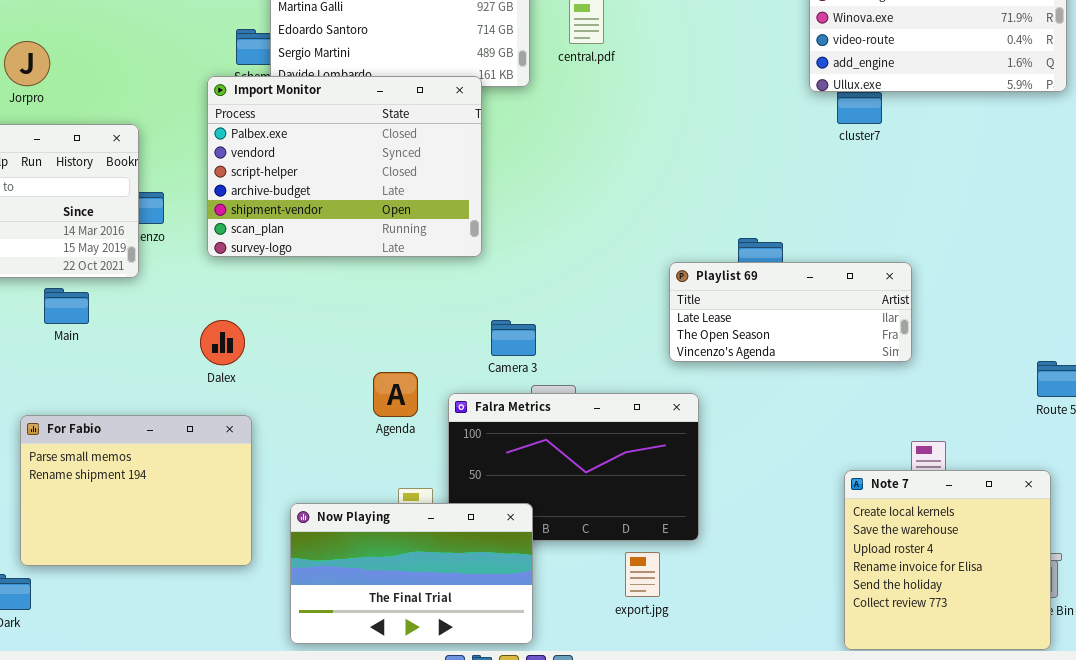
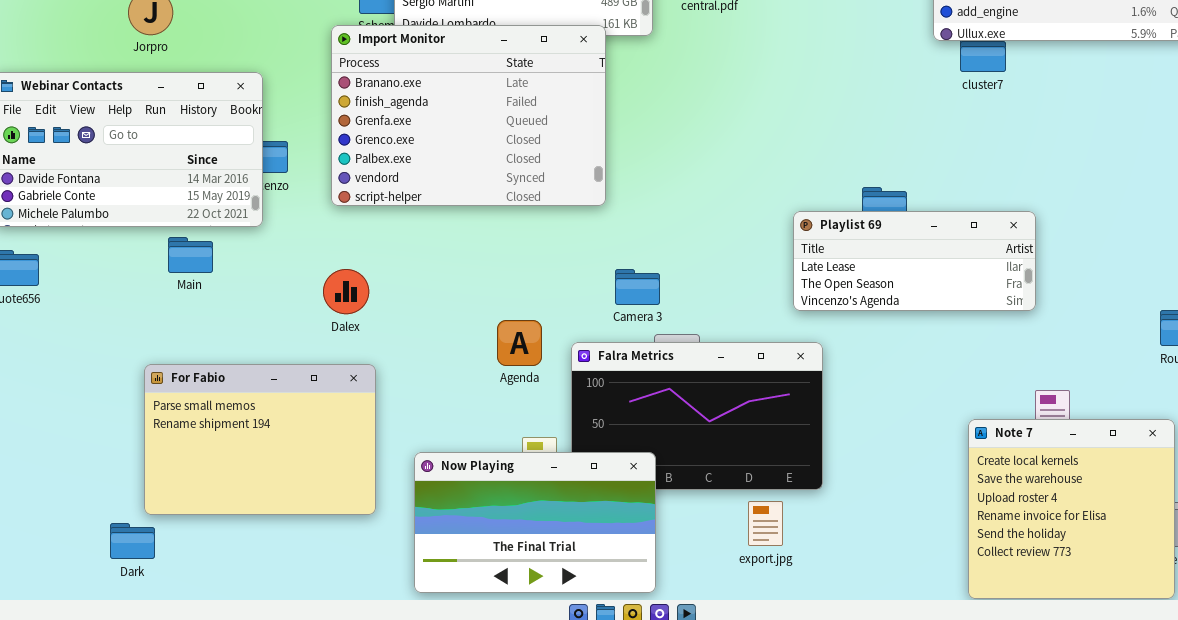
Import Monitor: [207,76,482,257] -> [331,25,606,206], scrolled up 4 rows

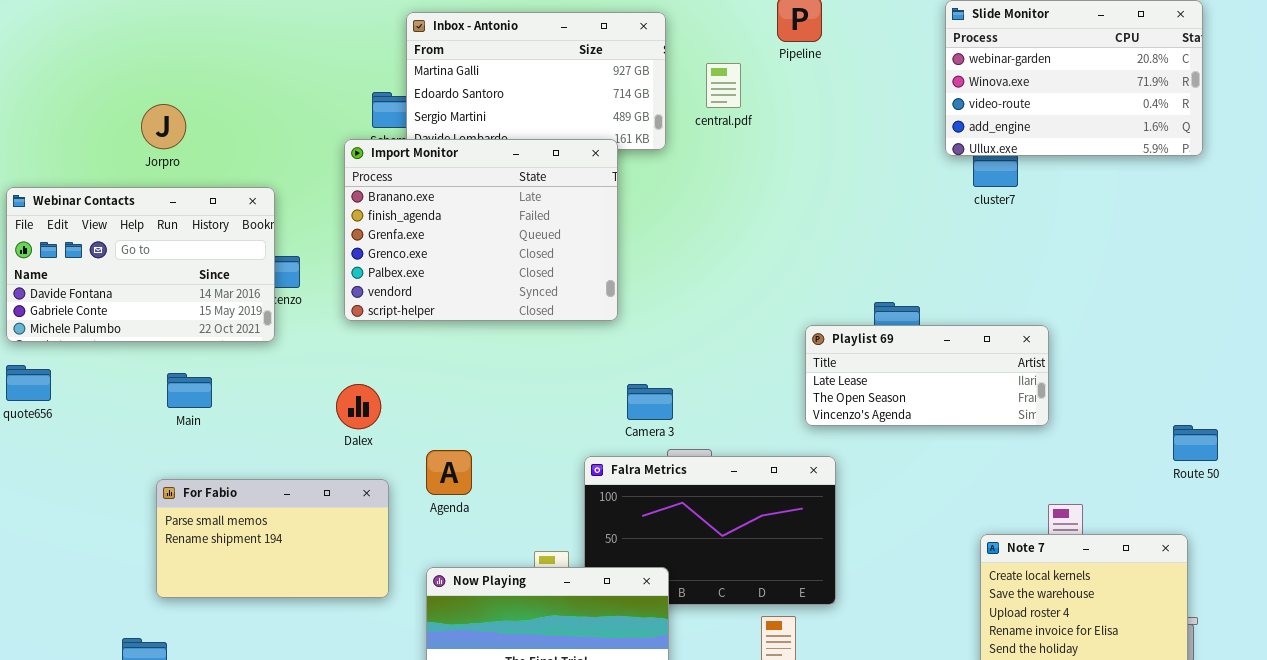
Main: [168,237,213,273] -> [167,373,212,408], moved
Agenda: [497,320,542,366] -> [426,450,472,495], moved
For Fabio: [144,364,376,515] -> [156,479,389,598], resized

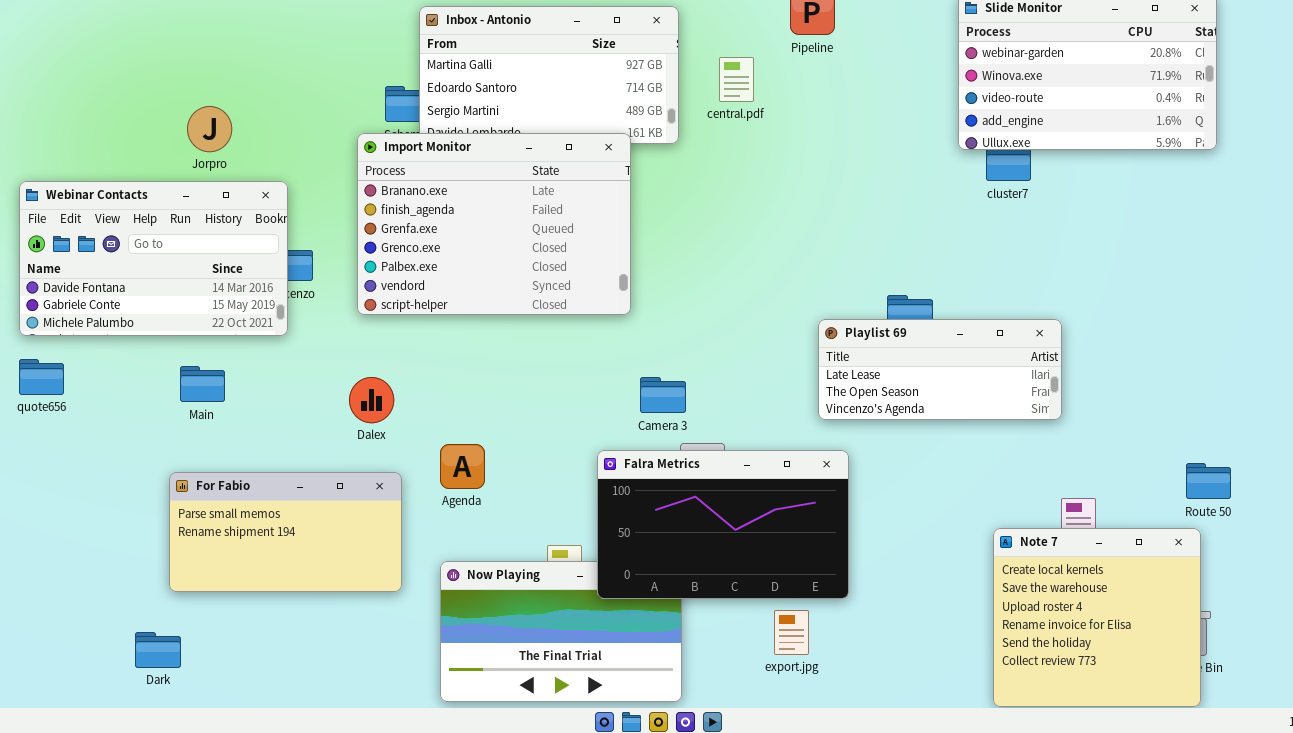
Jorpro: [141,104,186,149] -> [187,106,232,152], moved
Route 50: [1173,425,1218,461] -> [1186,463,1231,499], moved
Falra Metrics: [584,456,836,605] -> [597,450,849,599], raised

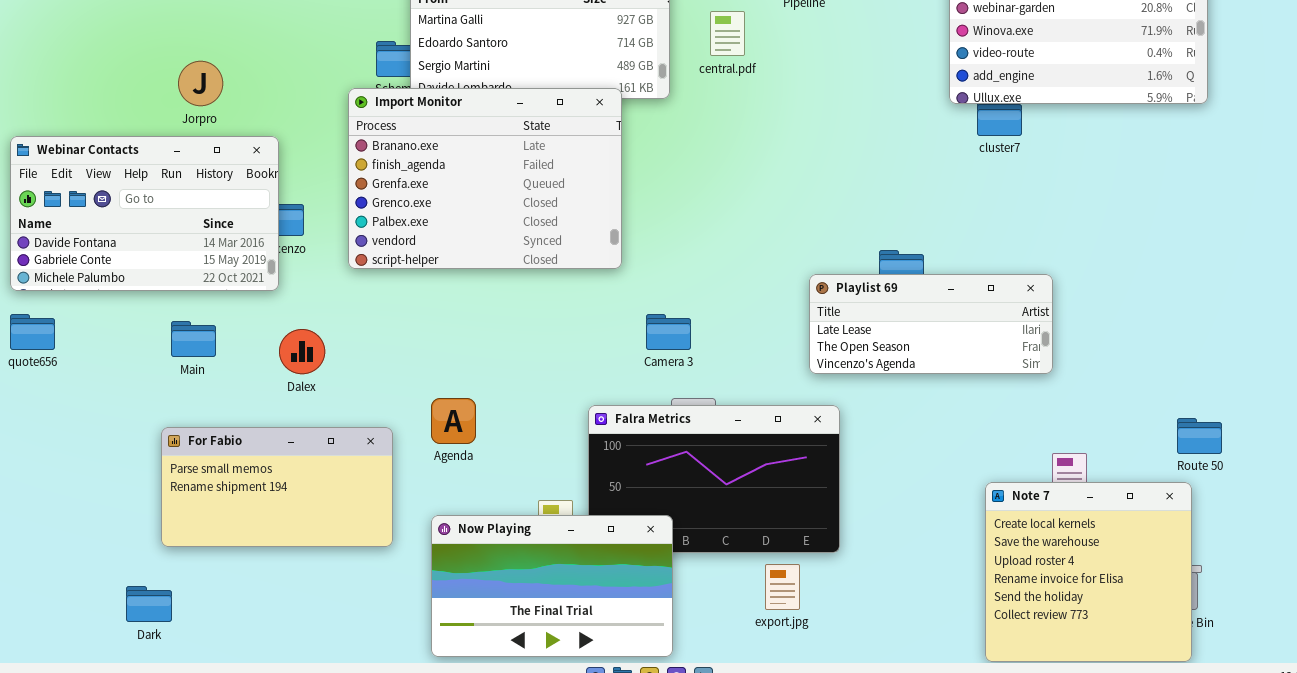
Dalex: [349,377,394,423] -> [279,329,325,374], moved
Camera 3: [640,377,686,413] -> [646,314,691,350], moved
Now Playing: [440,561,682,702] -> [431,515,673,657], raised

